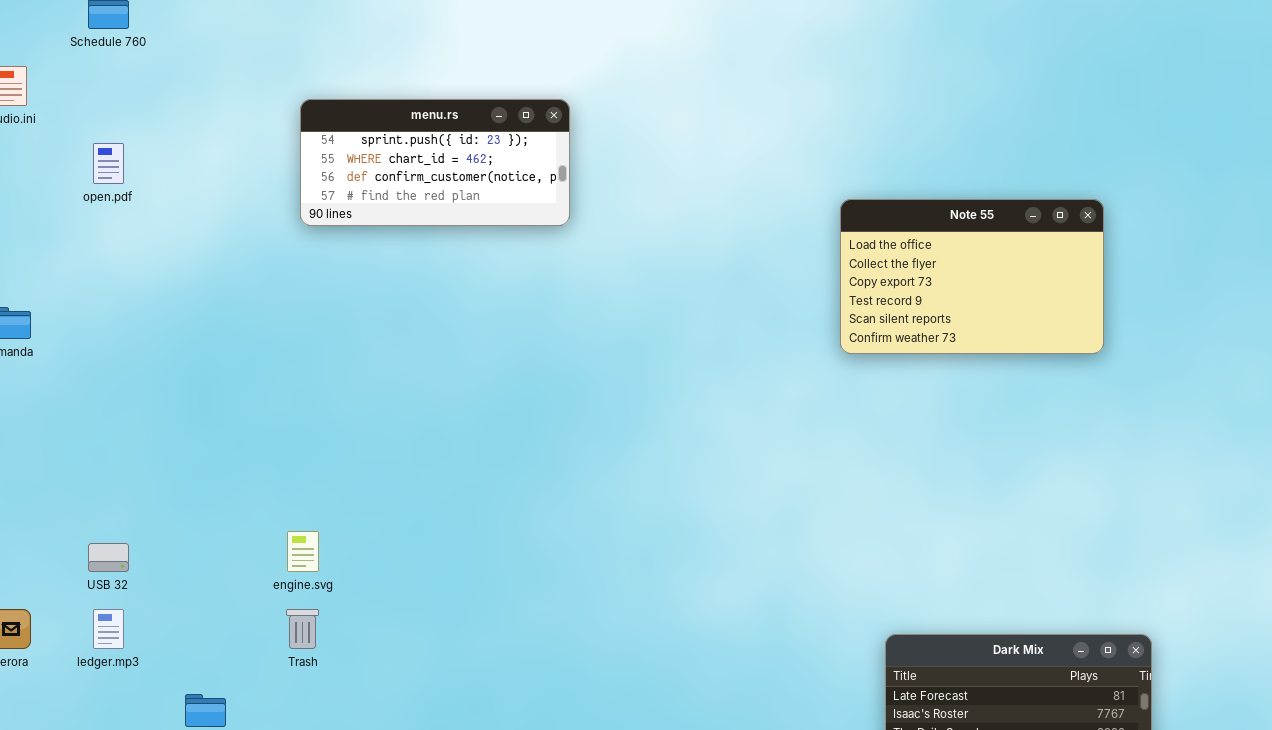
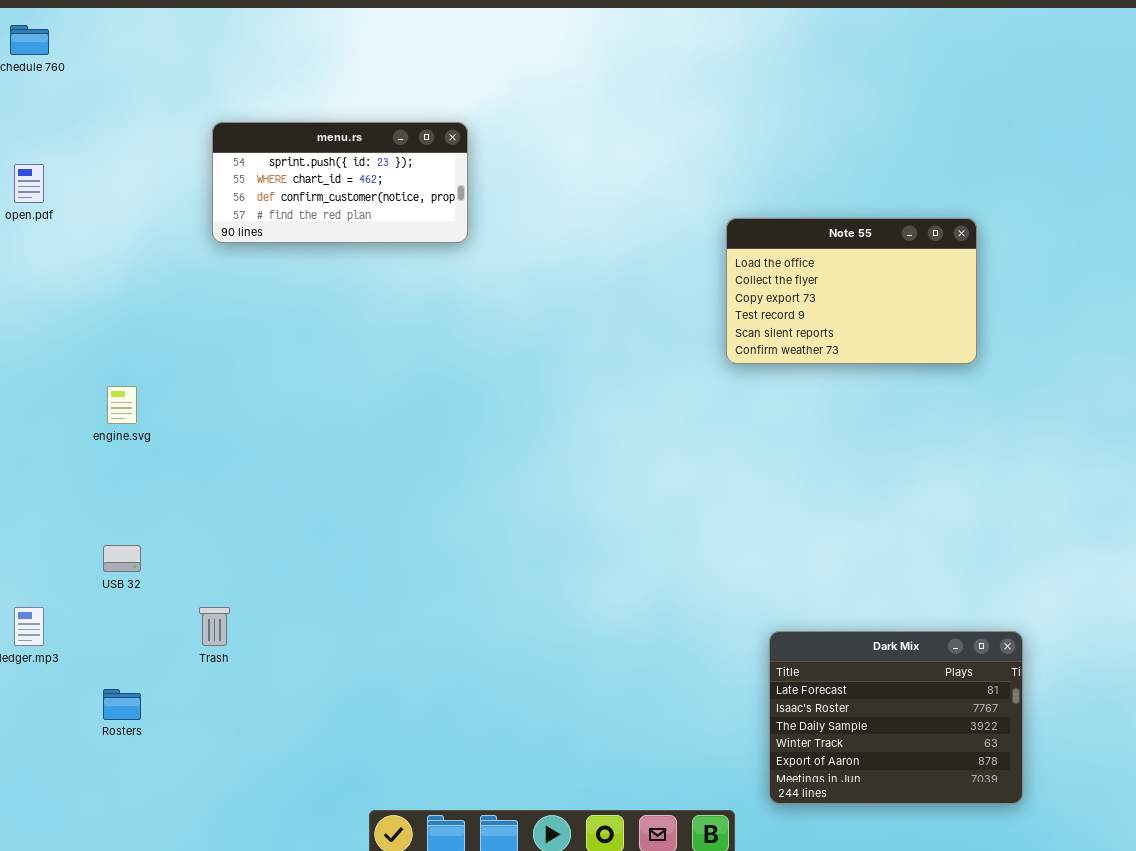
engine.svg: [287,531,319,572] -> [107,386,137,424], moved
USB 32: [88,543,129,572] -> [103,545,141,572], moved

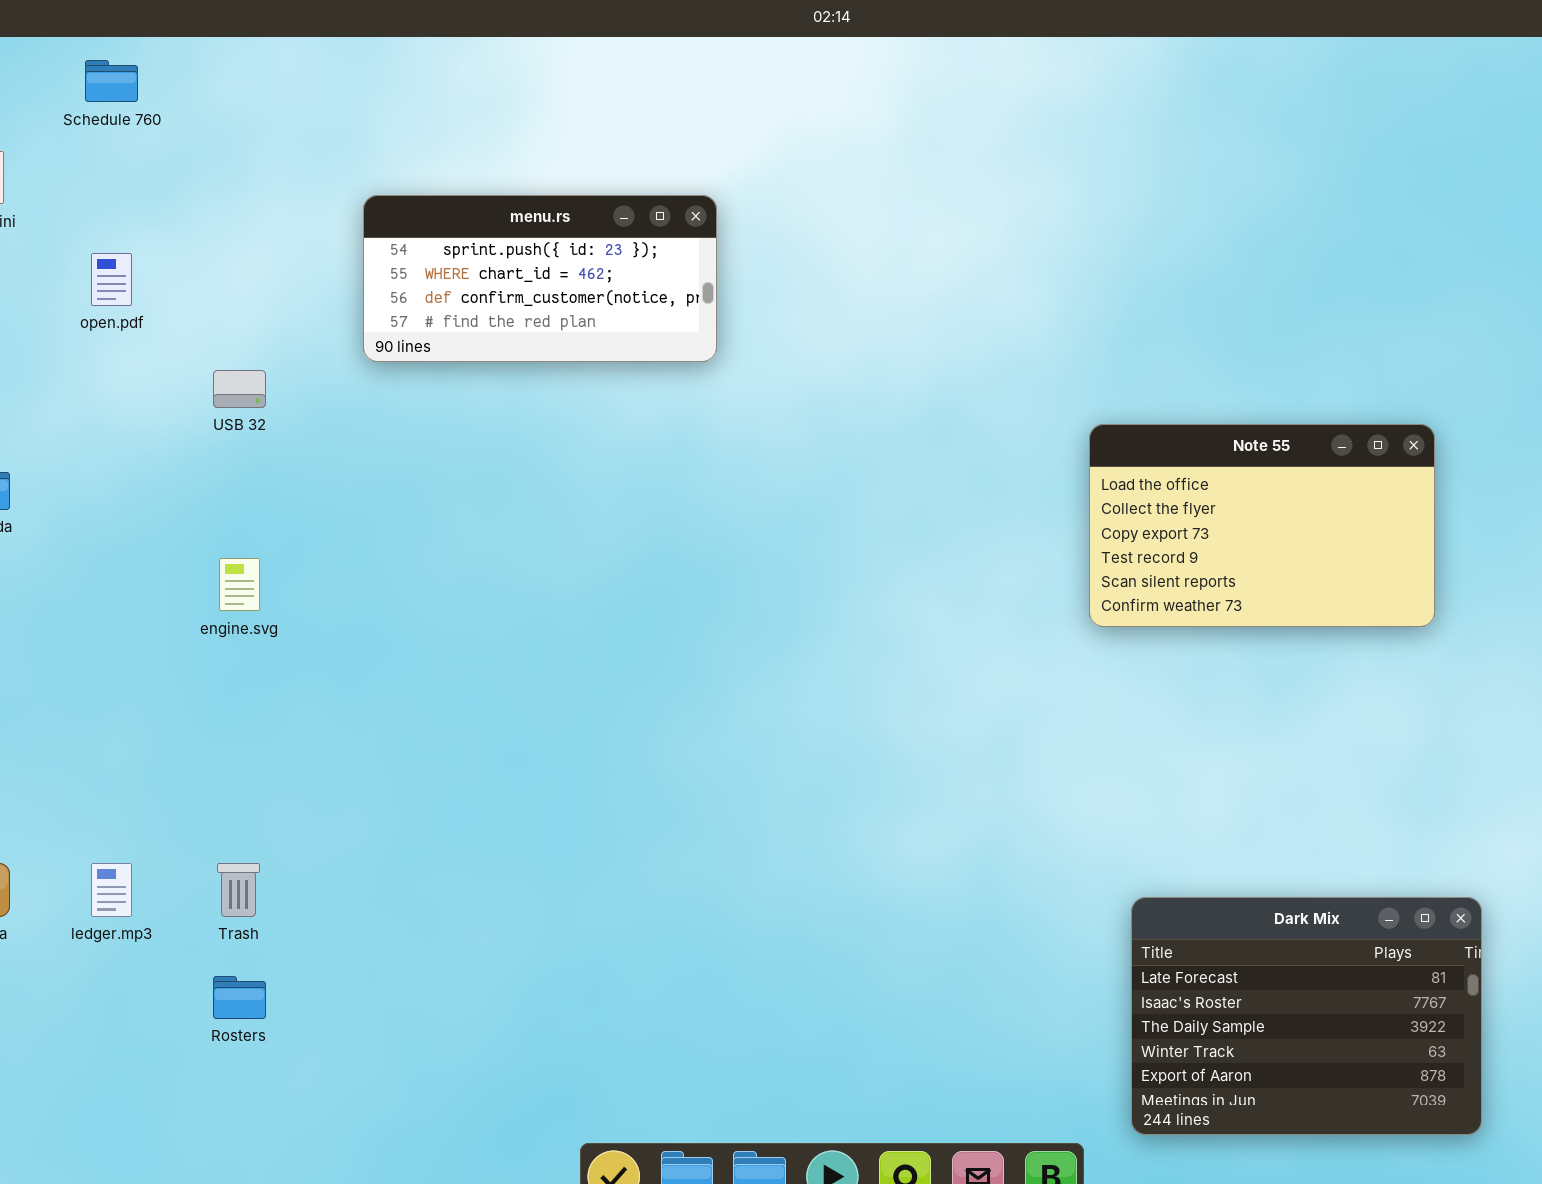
Note 55: [726,218,977,364] -> [1089,424,1435,627], moved
USB 32: [103,545,141,572] -> [213,370,266,408], moved
Trash: [199,607,230,646] -> [217,863,260,917], moved

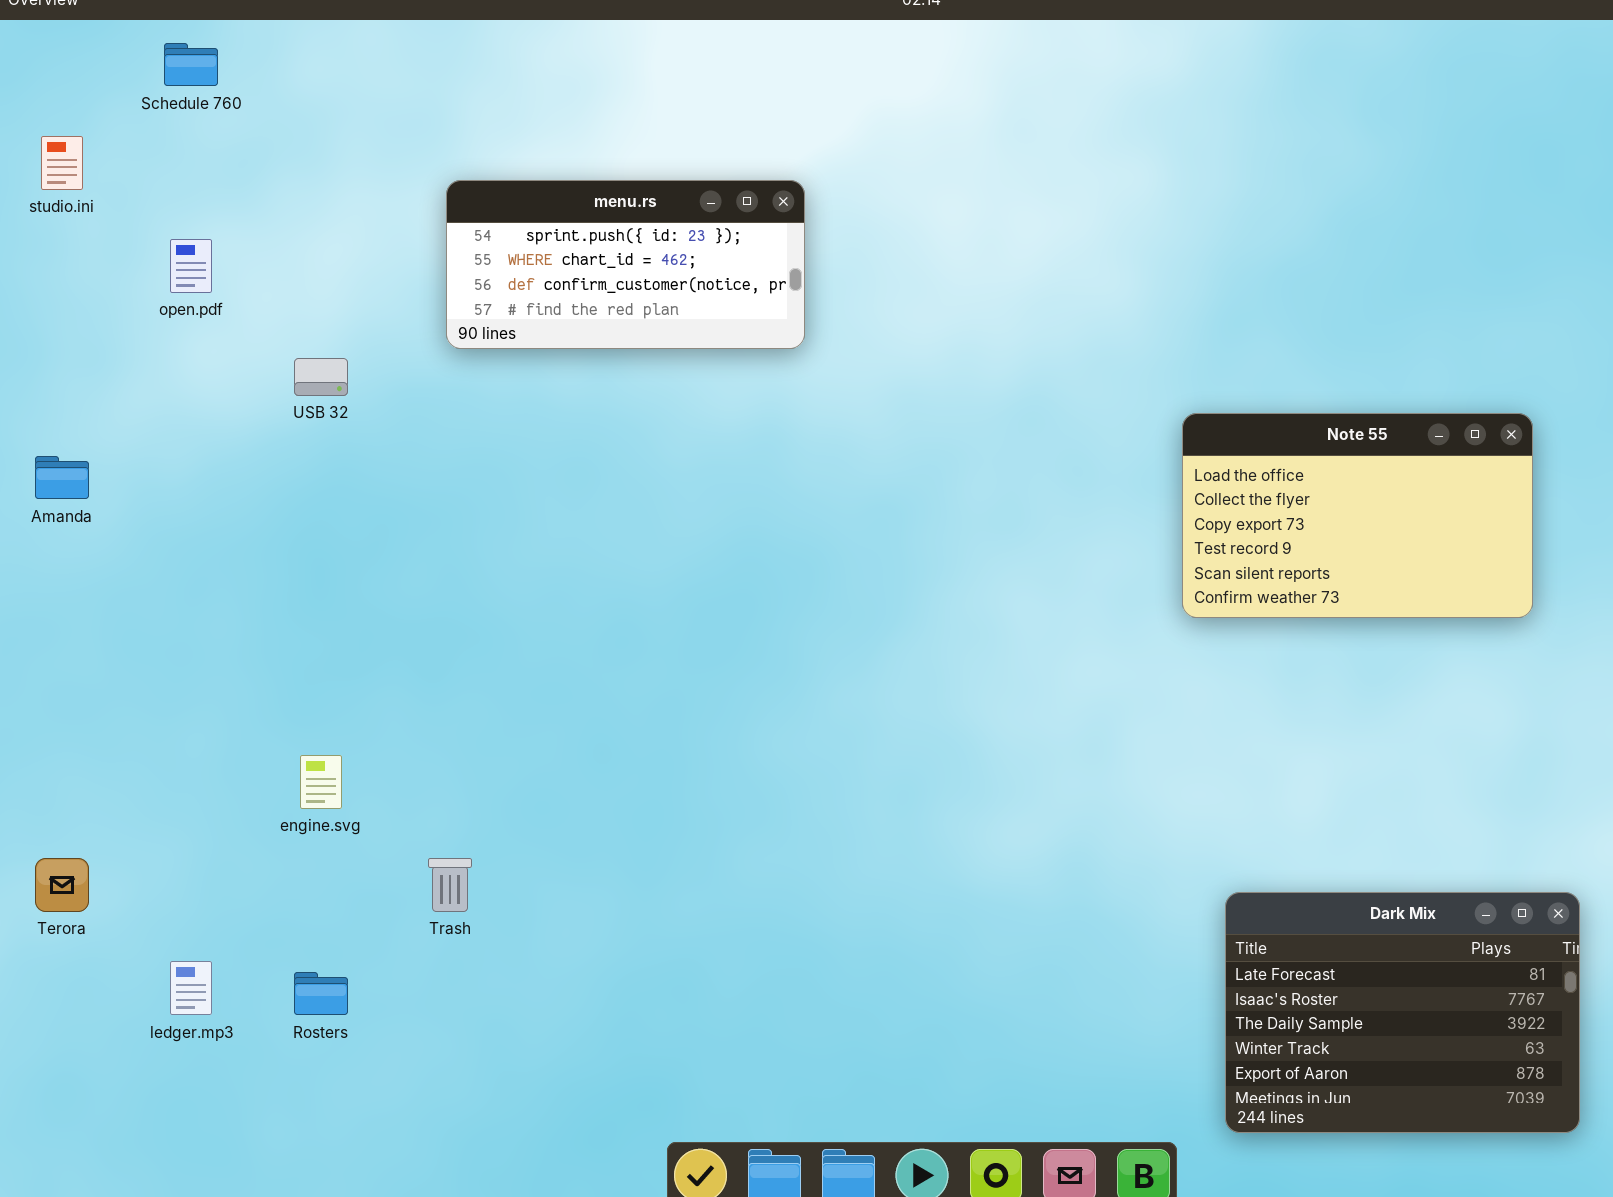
engine.svg: [219,558,260,611] -> [300,755,342,809], moved
ledger.mp3: [91,863,132,917] -> [170,961,212,1015], moved
Trash: [217,863,260,917] -> [428,858,472,912], moved

